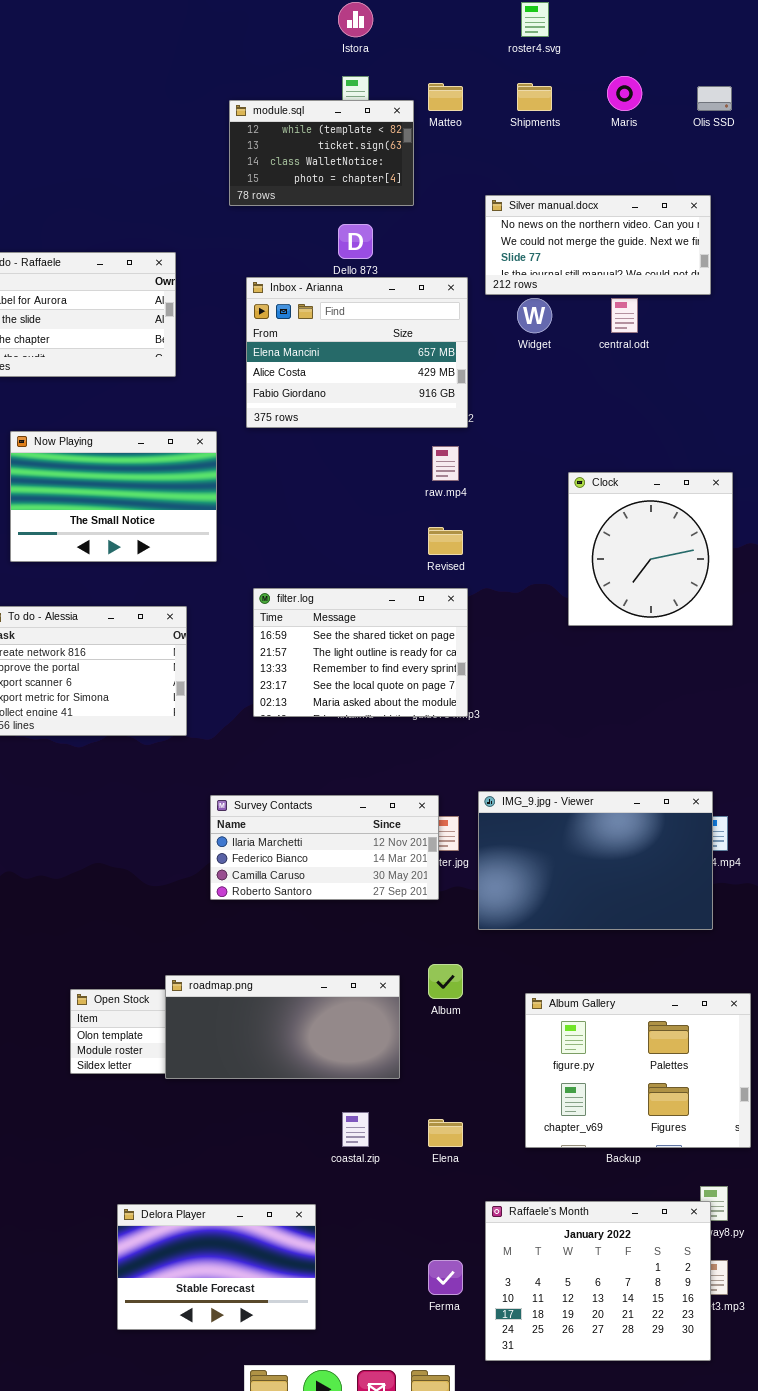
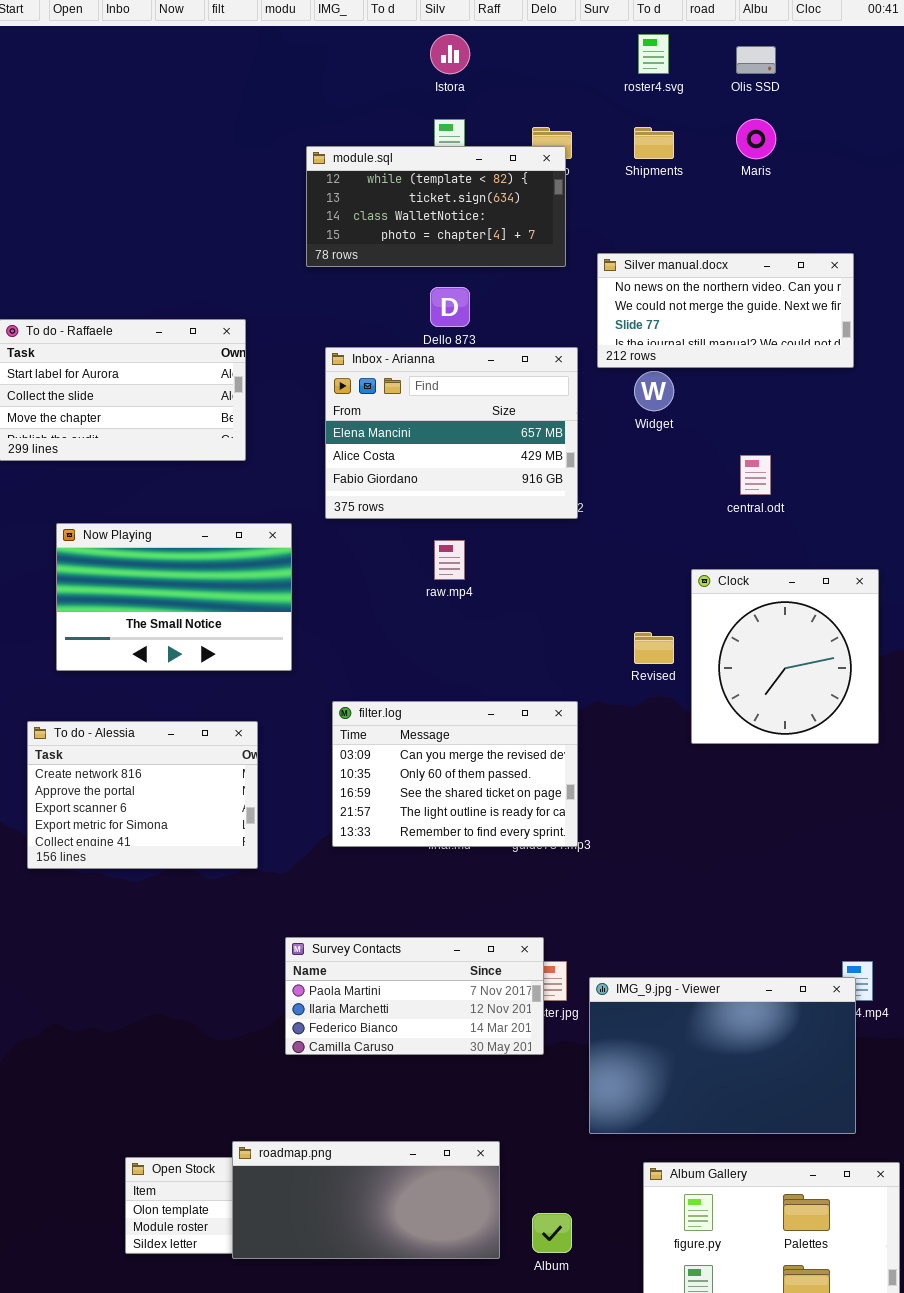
Olis SSD: [697,86,732,111] -> [736,46,776,74], moved
module.sql: [229,100,414,206] -> [306,146,566,267], resized
central.odt: [611,298,638,333] -> [740,455,771,495], moved
raw.mp4: [432,446,459,481] -> [434,540,465,580], moved
Revised: [428,527,463,555] -> [634,632,674,664], moved
filter.log: [253,588,468,717] -> [332,701,578,847], scrolled up 2 rows
IMG_9.jpg - Viewer: [478,791,713,930] -> [589,977,856,1134], moved
Survey Contacts: [210,795,439,900] -> [285,937,544,1055], scrolled up 1 row
Album: [428,964,463,999] -> [532,1213,572,1253], moved

